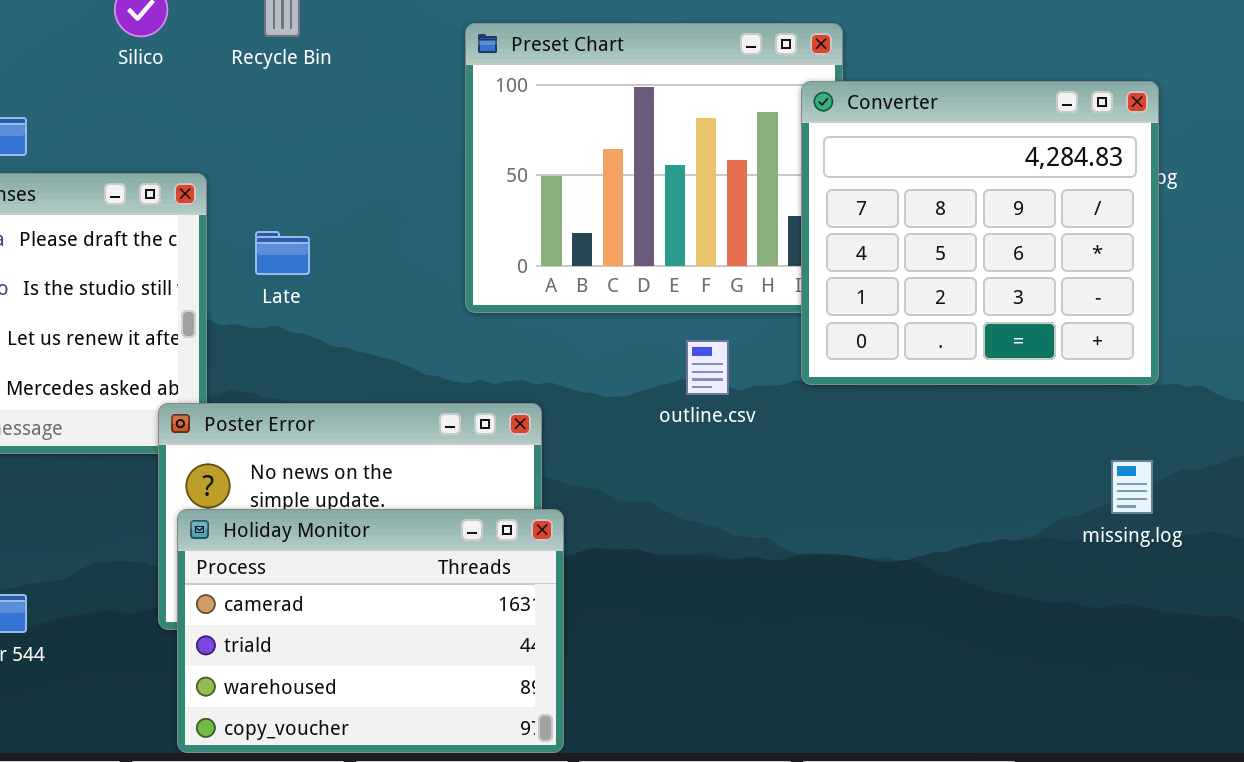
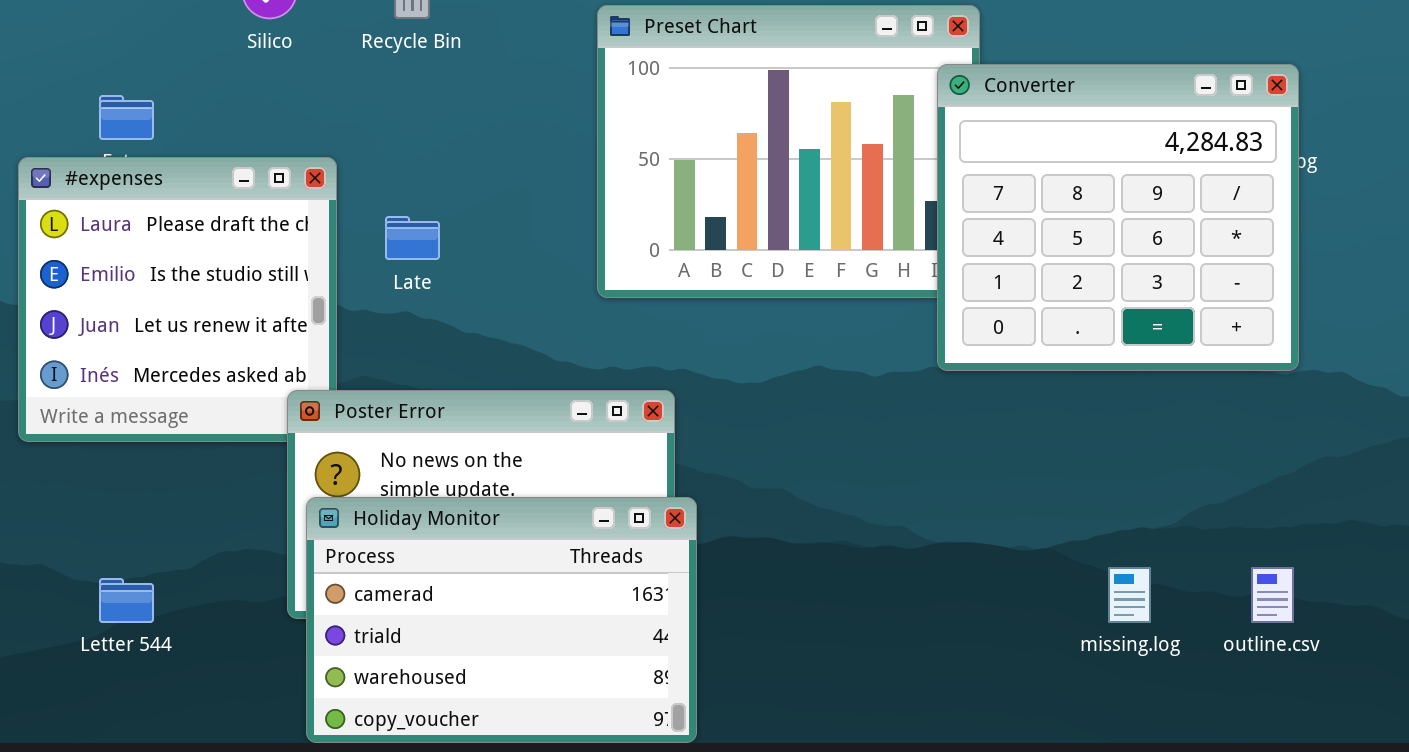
outline.csv: [686,340,729,395] -> [1251,567,1294,623], moved
missing.log: [1111,460,1153,514] -> [1108,567,1151,623], moved

